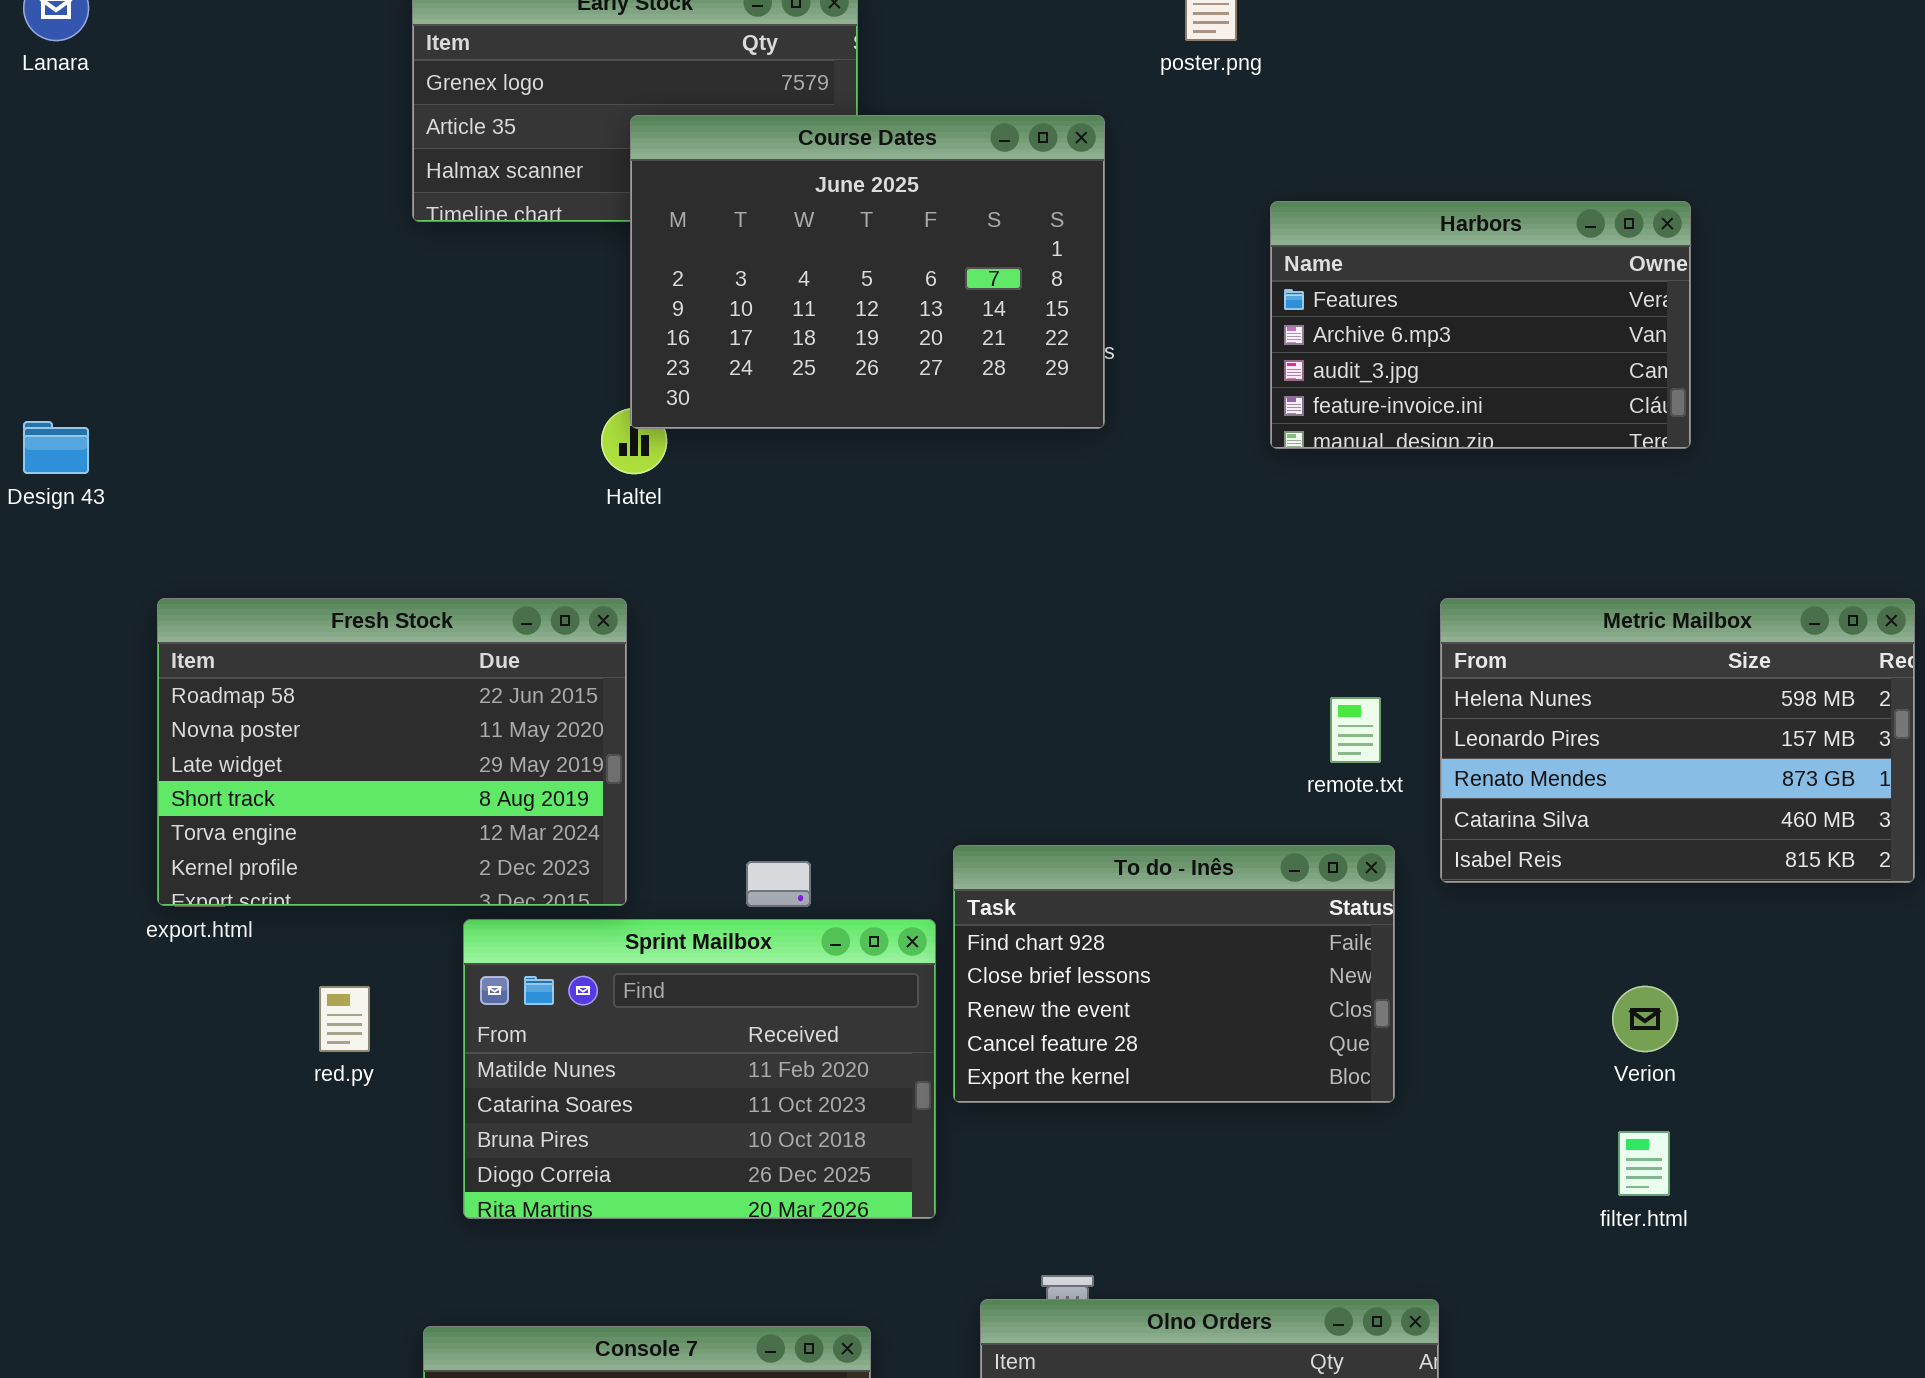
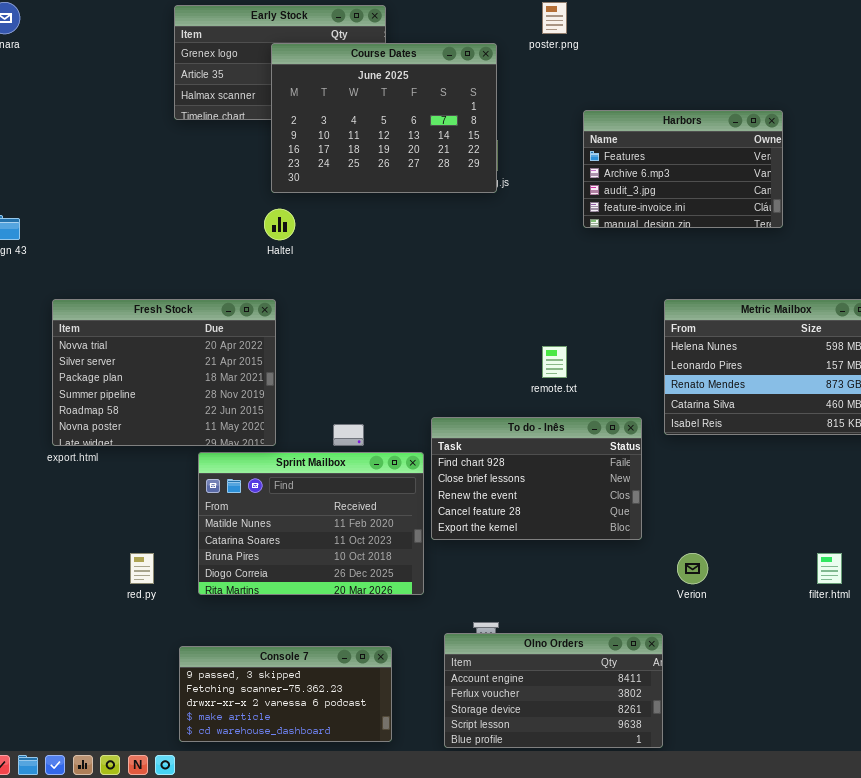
Course Dates: [630,115,1105,429] -> [271,43,497,193], moved
Fresh Stock: [157,598,627,906] -> [52,299,276,446], scrolled up 4 rows
remote.txt: [1330,697,1381,763] -> [542,346,567,378], moved
red.py: [319,986,370,1052] -> [130,553,154,584], moved
Verion: [1612,986,1678,1052] -> [677,553,708,584], moved
filter.html: [1618,1131,1670,1196] -> [817,553,842,584], moved

